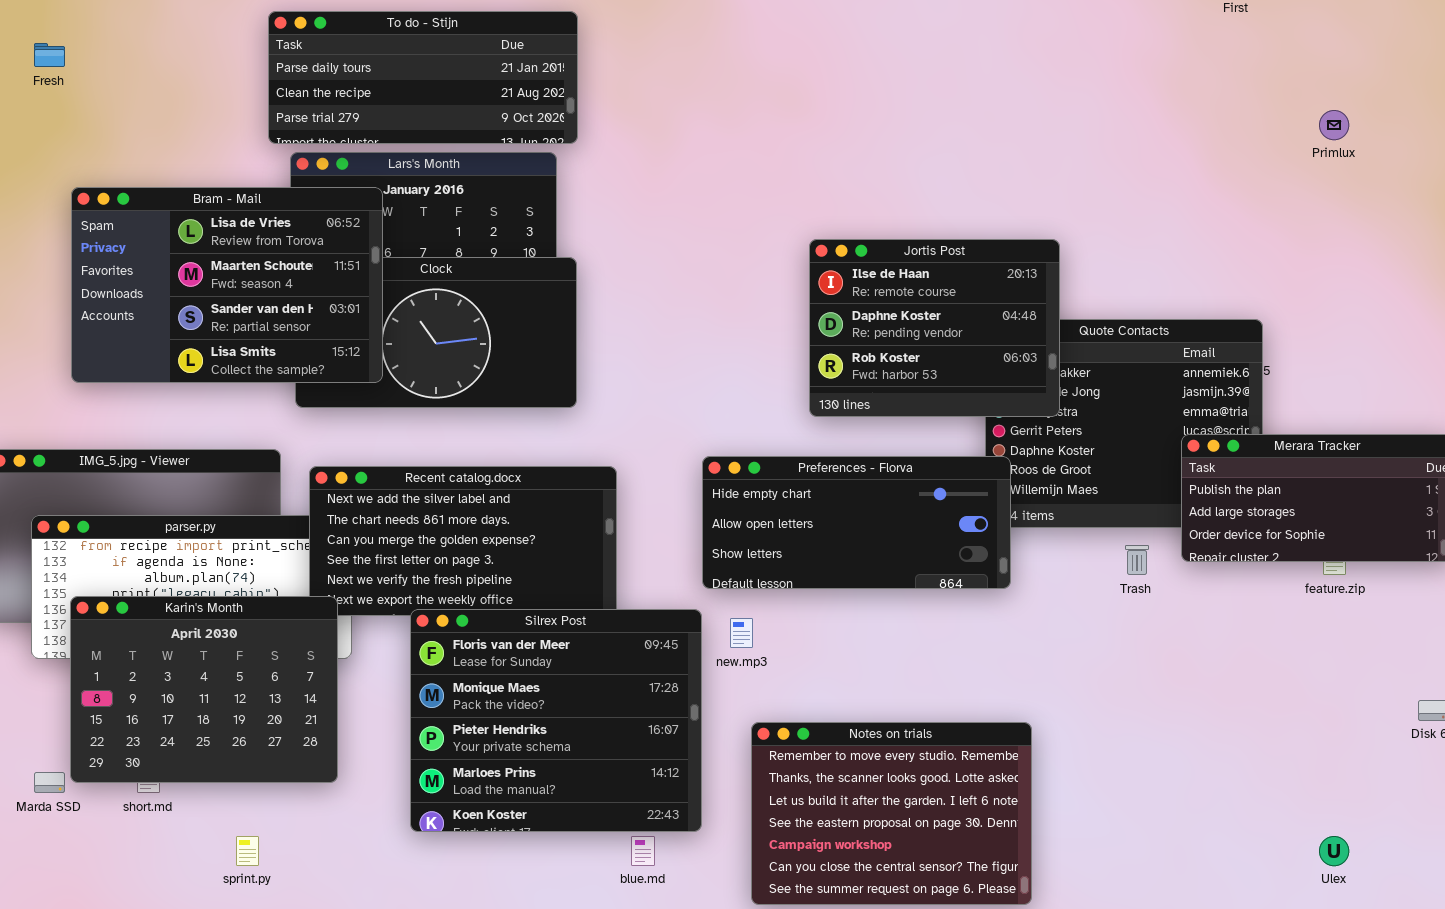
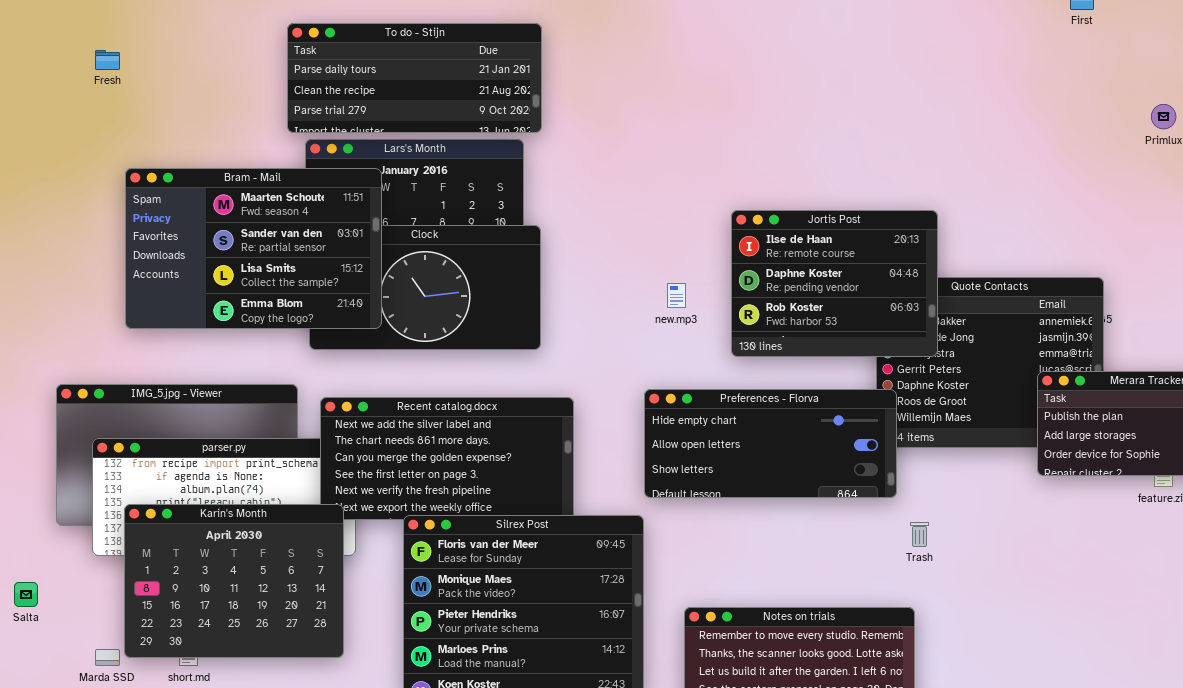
Bram - Mail: [71,187,383,383] -> [125,168,382,329], scrolled down 1 row
Trash: [1125,545,1149,575] -> [910,522,929,547], moved
new.mp3: [730,618,753,648] -> [667,283,686,308], moved

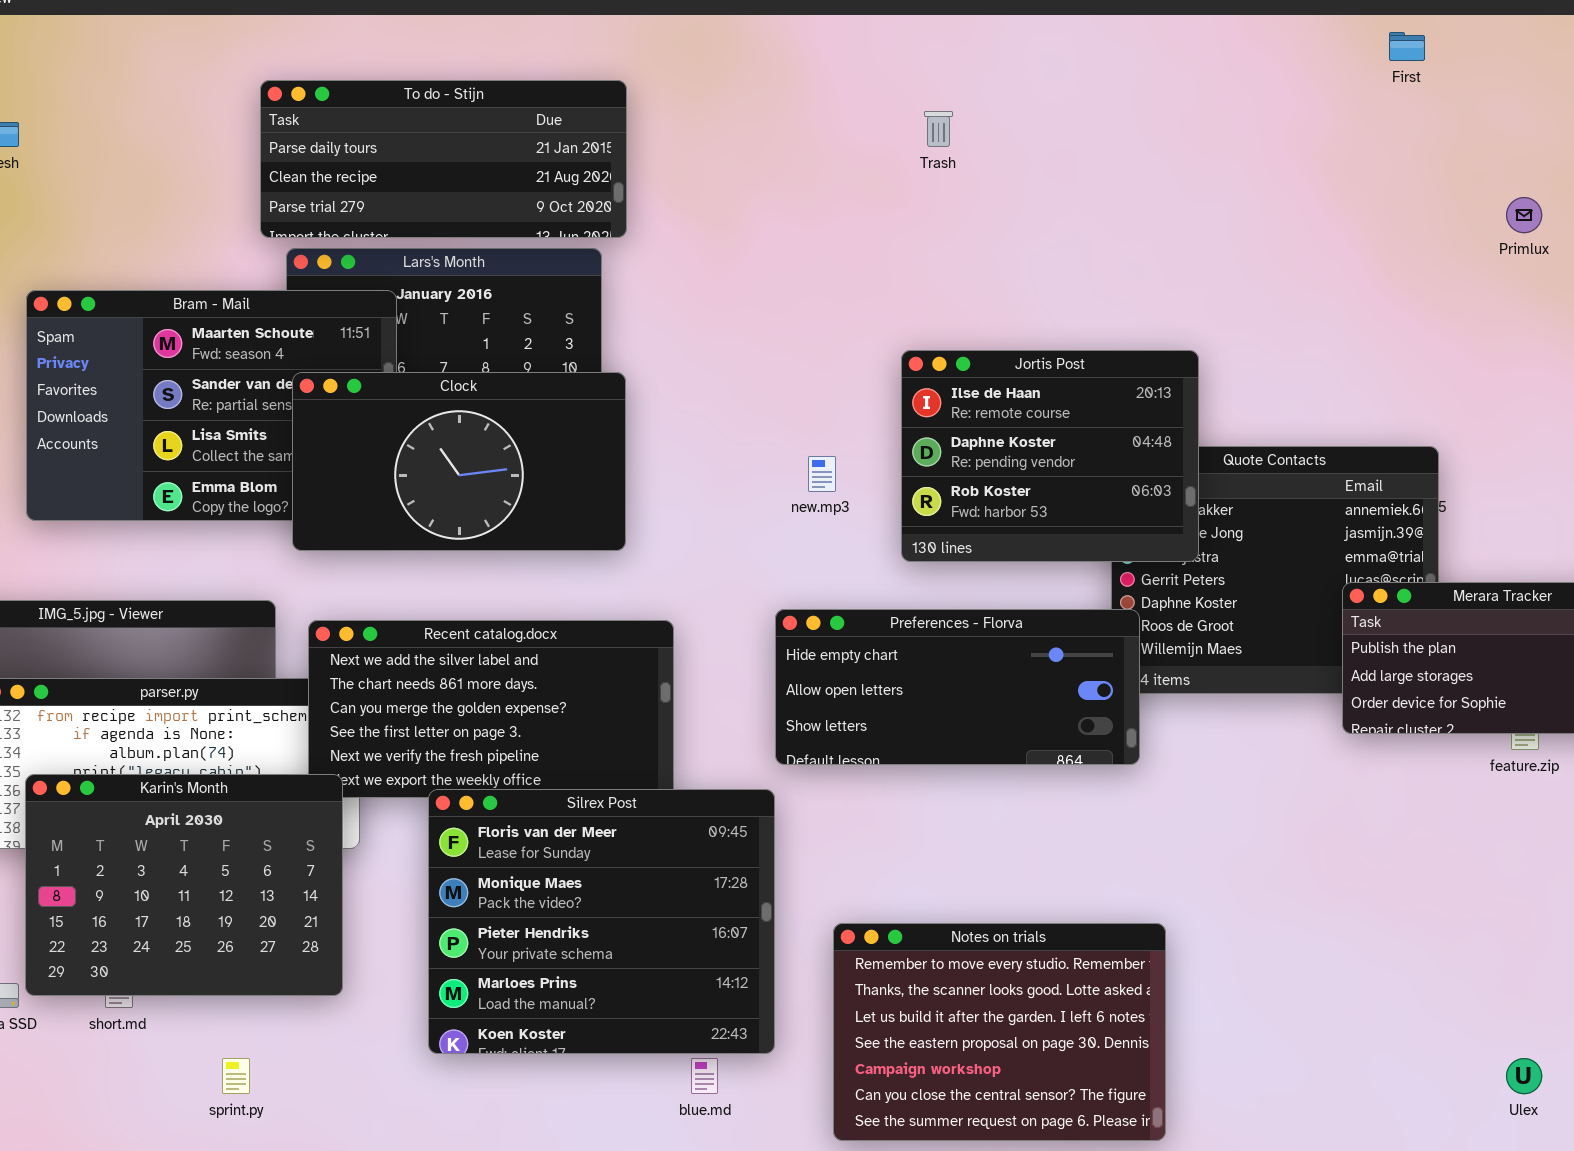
Clock: [309,225,541,350] -> [292,372,626,551], raised
Trash: [910,522,929,547] -> [924,111,953,147], moved

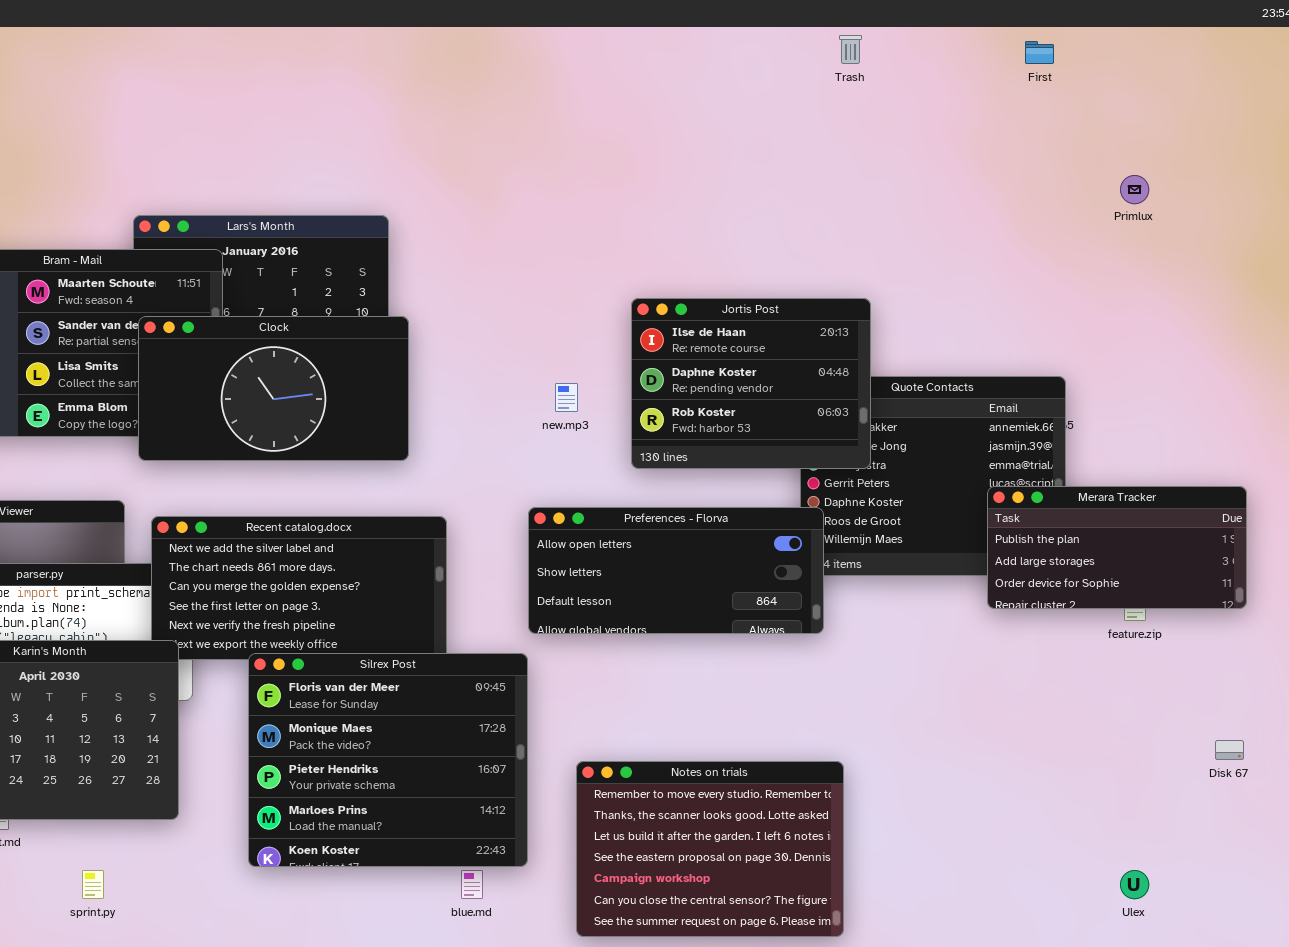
To do - Stijn: [260,80,627,238] -> none, closed
Trash: [924,111,953,147] -> [839,35,862,64], moved
Preferences - Florva: [775,609,1140,765] -> [528,507,824,634], scrolled down 1 row

